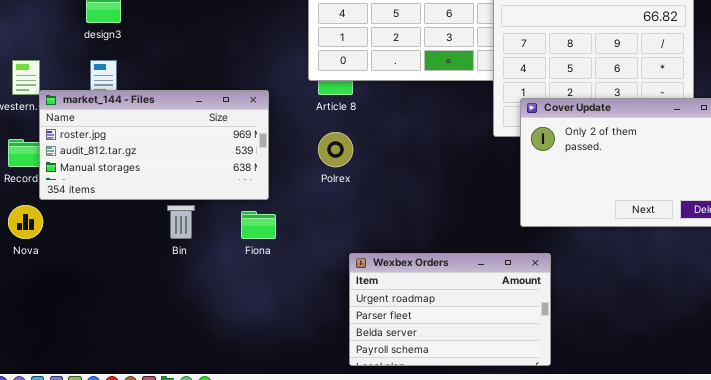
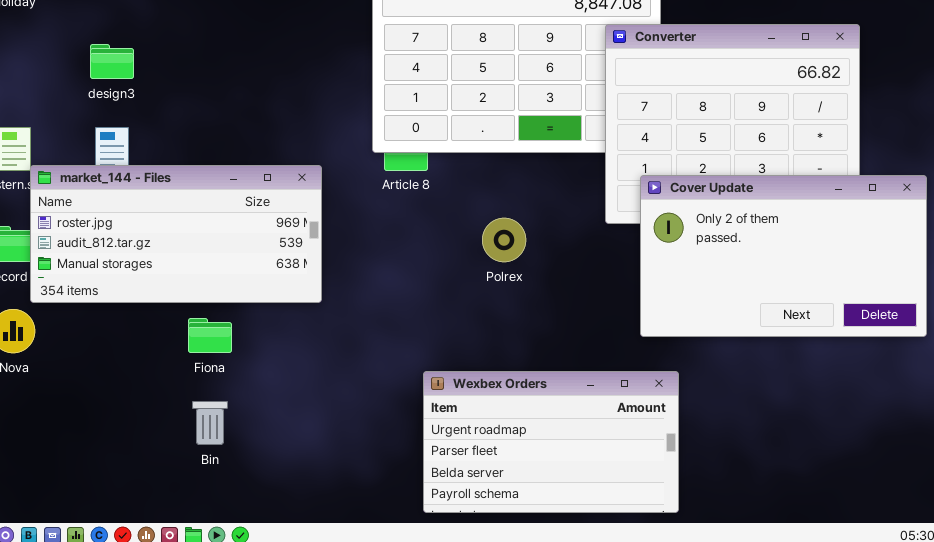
Polrex: [318,132,353,167] -> [482,218,526,262], moved
Bin: [167,205,195,239] -> [192,401,228,445], moved
Fiona: [241,211,276,239] -> [188,318,232,353], moved

